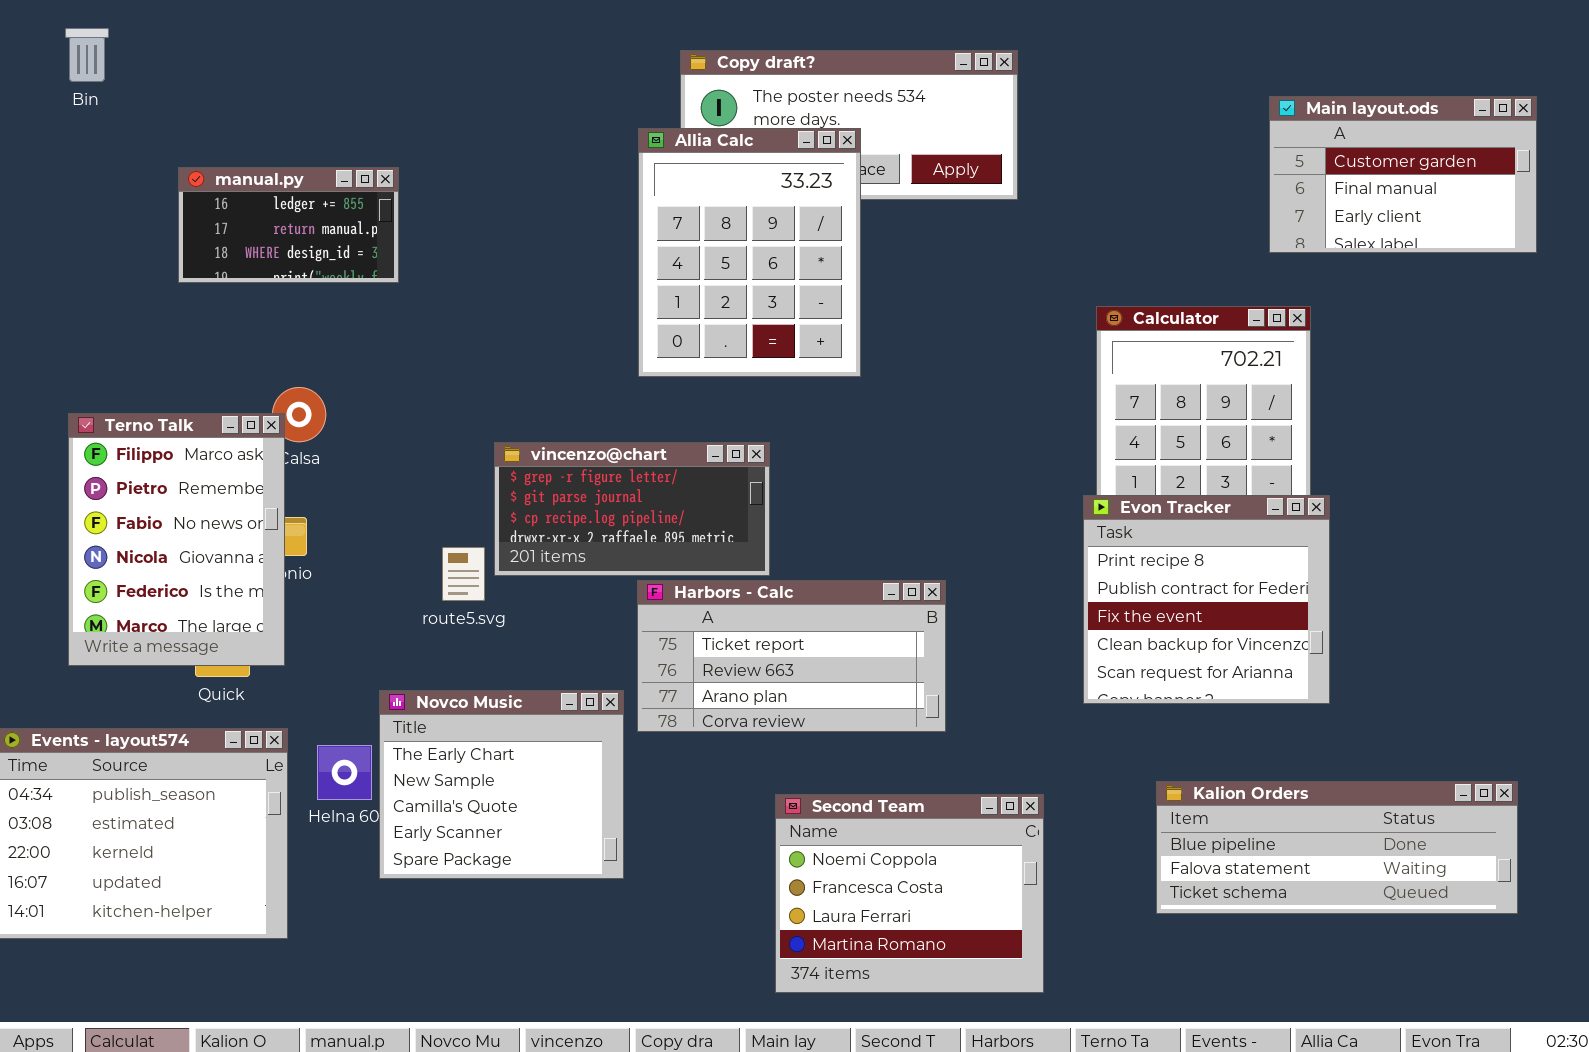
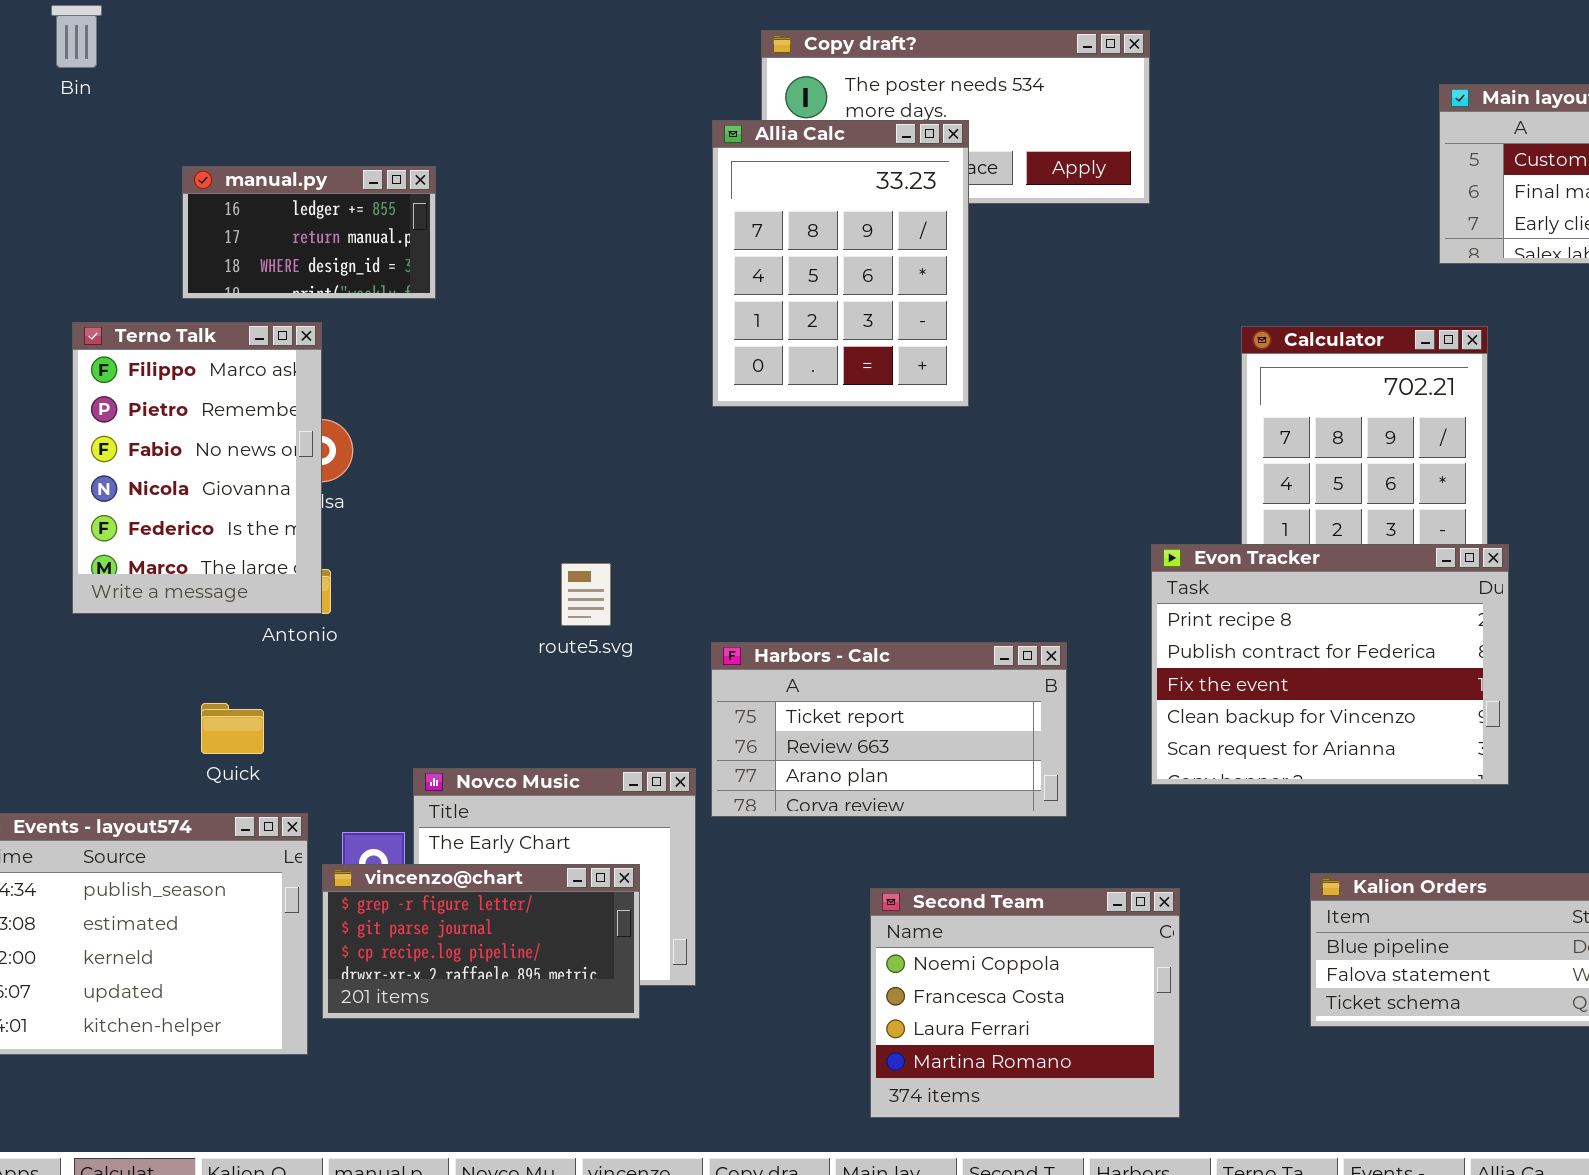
Terno Talk: [68,413,285,666] -> [72,322,322,614], moved
vincenzo@chart: [494,442,770,576] -> [322,864,640,1019], moved
Evon Tracker: [1083,495,1330,704] -> [1151,544,1509,785], resized
route5.svg: [442,547,485,601] -> [561,563,611,626], moved

